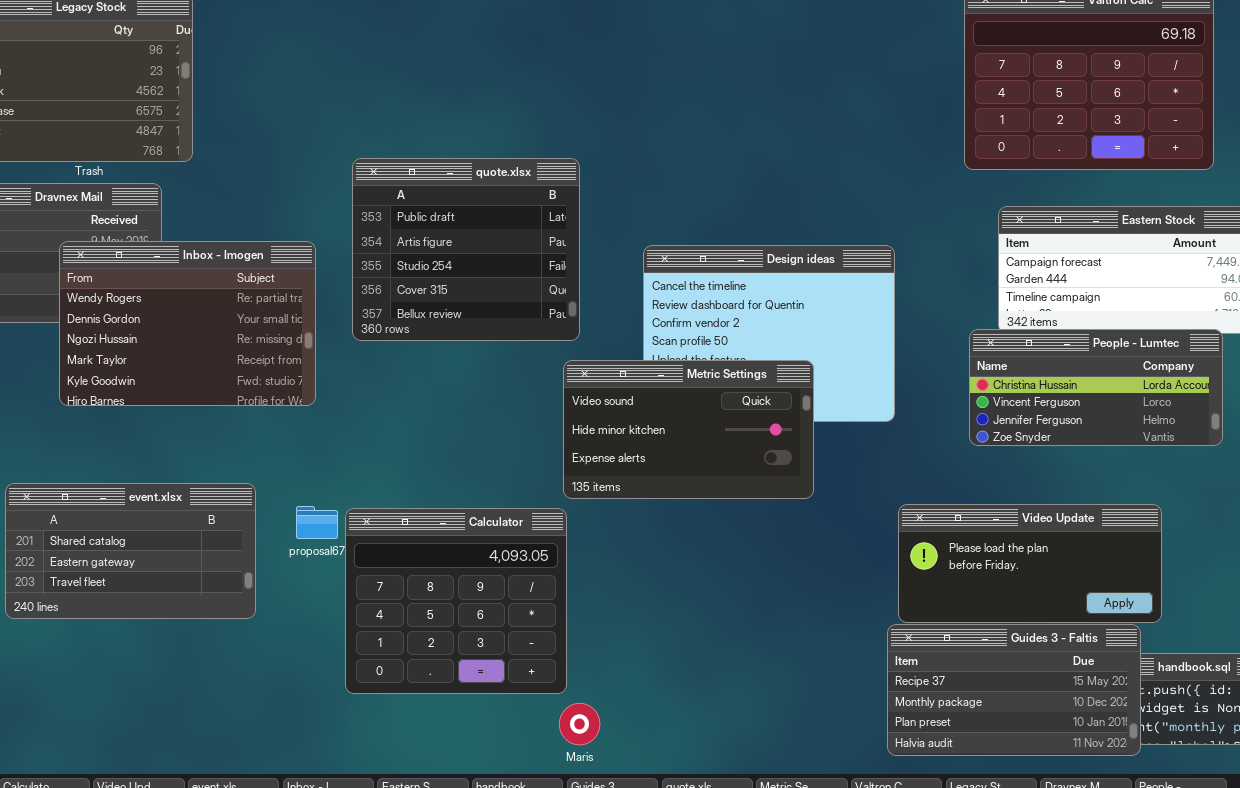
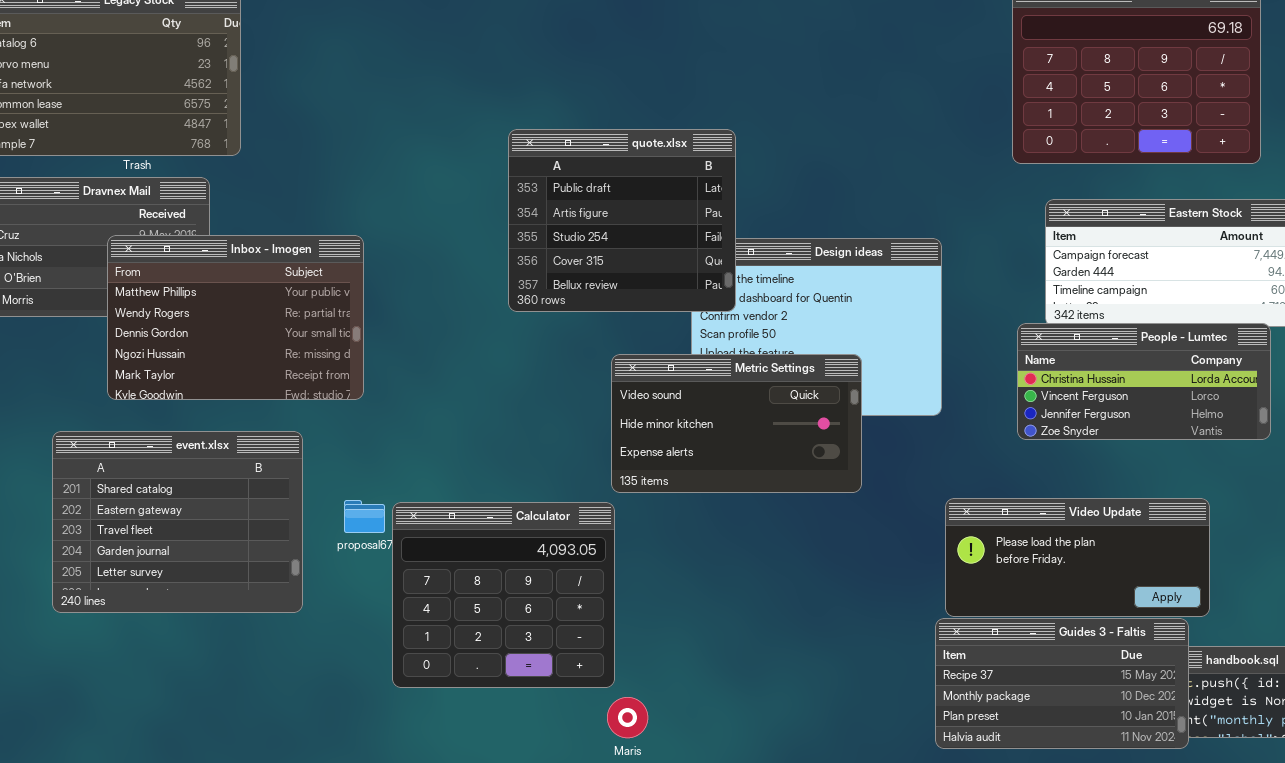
quote.xlsx: [352,158,580,341] -> [508,129,736,312], moved
Inbox - Imogen: [59,241,316,406] -> [107,235,364,400], scrolled up 1 row
event.xlsx: [5,483,256,619] -> [52,431,303,613], resized

